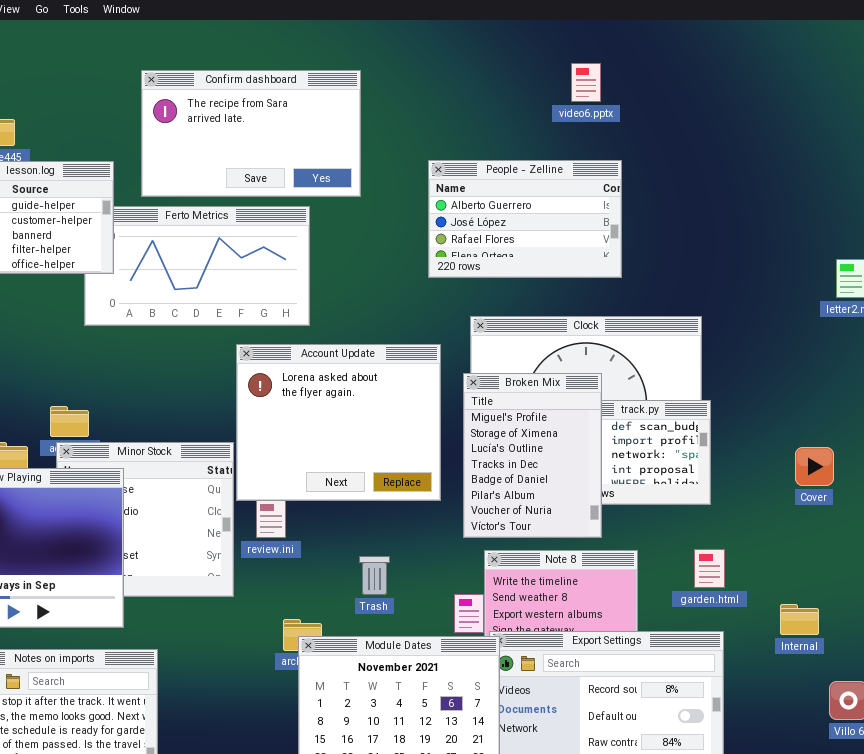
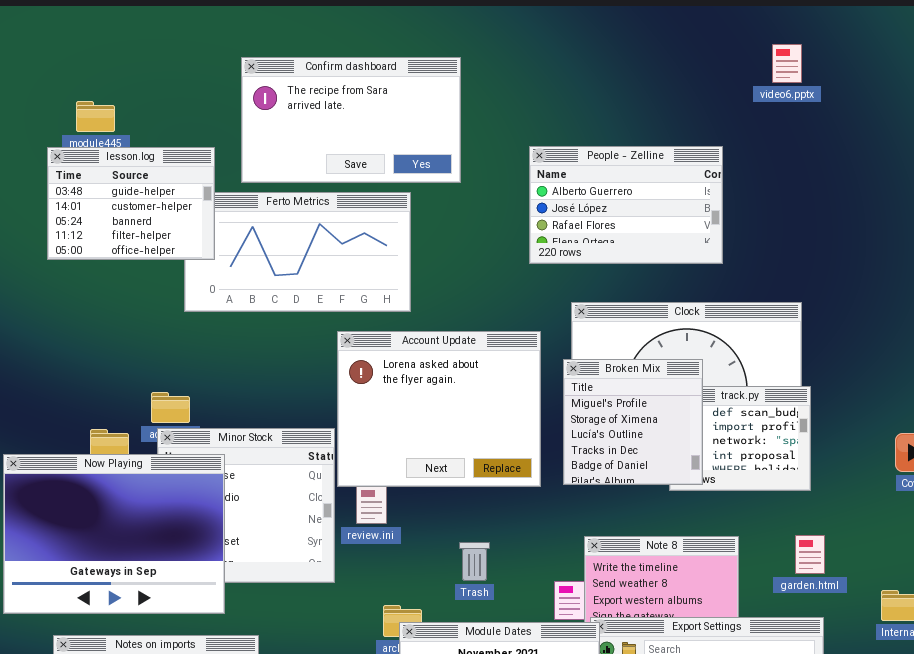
video6.pptx: [571,63,601,102] -> [772,44,802,83], moved
Broken Mix: [463,373,602,538] -> [563,359,703,485], resized

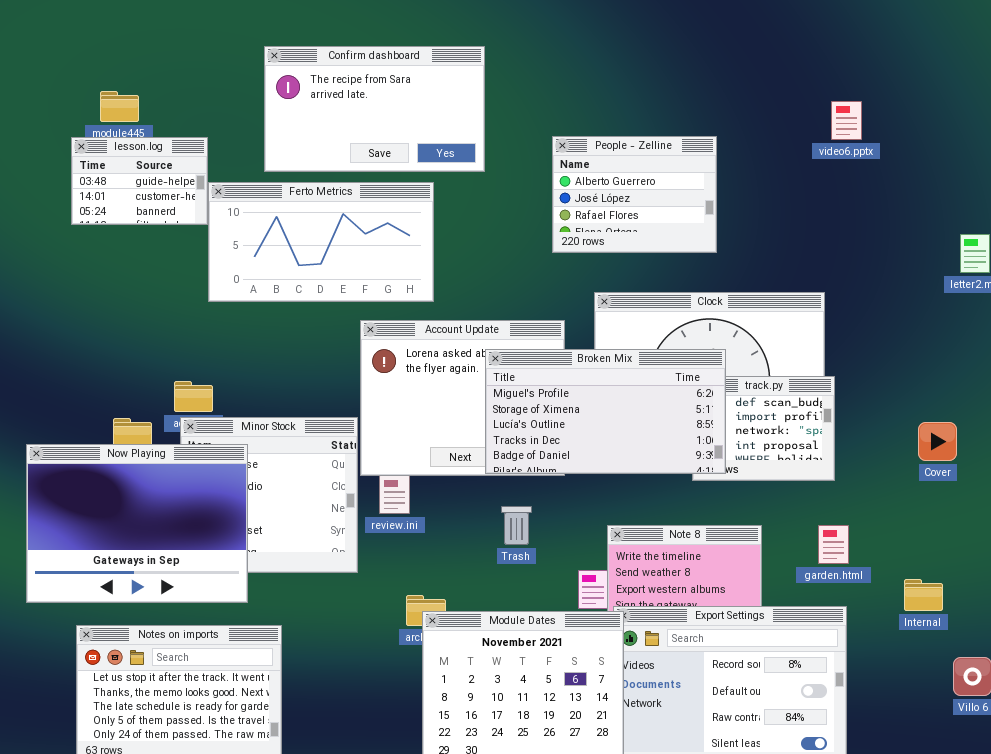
video6.pptx: [772,44,802,83] -> [831,101,862,140], moved
People - Zelline: [529,146,723,264] -> [552,136,717,253], resized
lesson.log: [47,147,215,260] -> [71,137,208,225], resized
Broken Mix: [563,359,703,485] -> [485,349,726,474], resized
Trash: [459,542,490,581] -> [501,506,532,545], moved

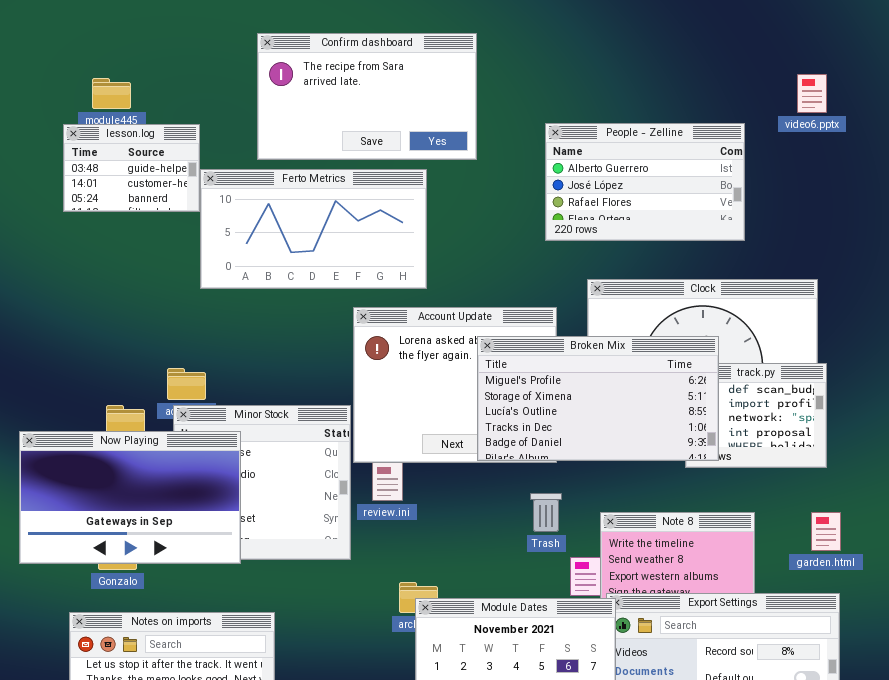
video6.pptx: [831,101,862,140] -> [797,74,827,113], moved
People - Zelline: [552,136,717,253] -> [545,123,745,241], resized
Now Playing: [26,444,248,603] -> [19,431,241,564], resized
Trash: [501,506,532,545] -> [530,493,562,532], moved

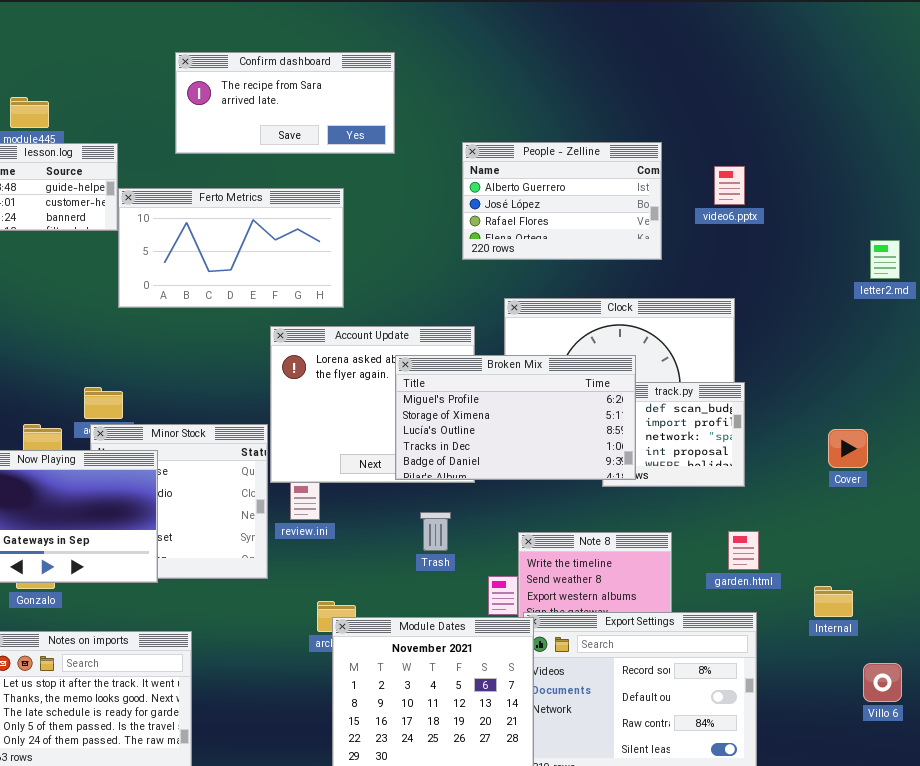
Confirm dashboard: [257,33,477,160] -> [175,52,395,154], resized
video6.pptx: [797,74,827,113] -> [714,166,745,205], moved
Trash: [530,493,562,532] -> [420,512,451,551], moved

